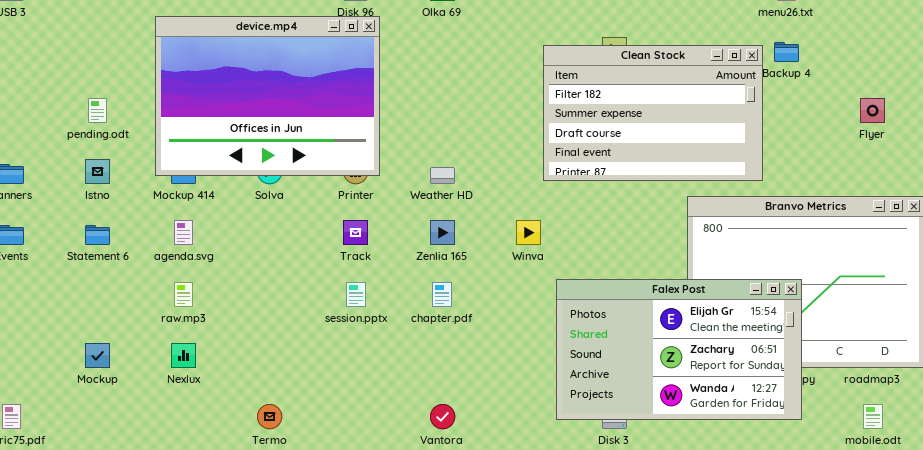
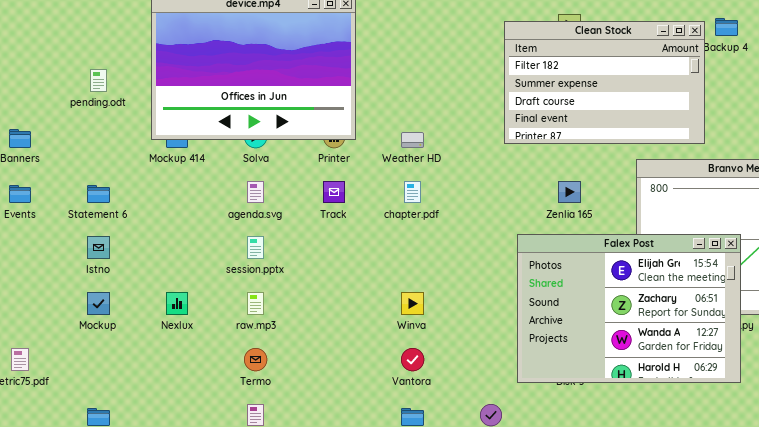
Istno: [85,159,110,184] -> [87,236,110,259], moved
agenda.svg: [174,220,193,245] -> [247,181,264,203], moved
Zenlia 165: [430,220,455,245] -> [558,181,581,203], moved
Winva: [516,220,541,245] -> [401,292,424,315], moved
Falex Post: [556,279,802,420] -> [517,234,741,383], resized
raw.mp3: [174,282,193,307] -> [247,292,264,315], moved
session.pptx: [346,282,366,307] -> [247,236,264,259], moved
chapter.pdf: [432,282,452,307] -> [404,181,421,203], moved

